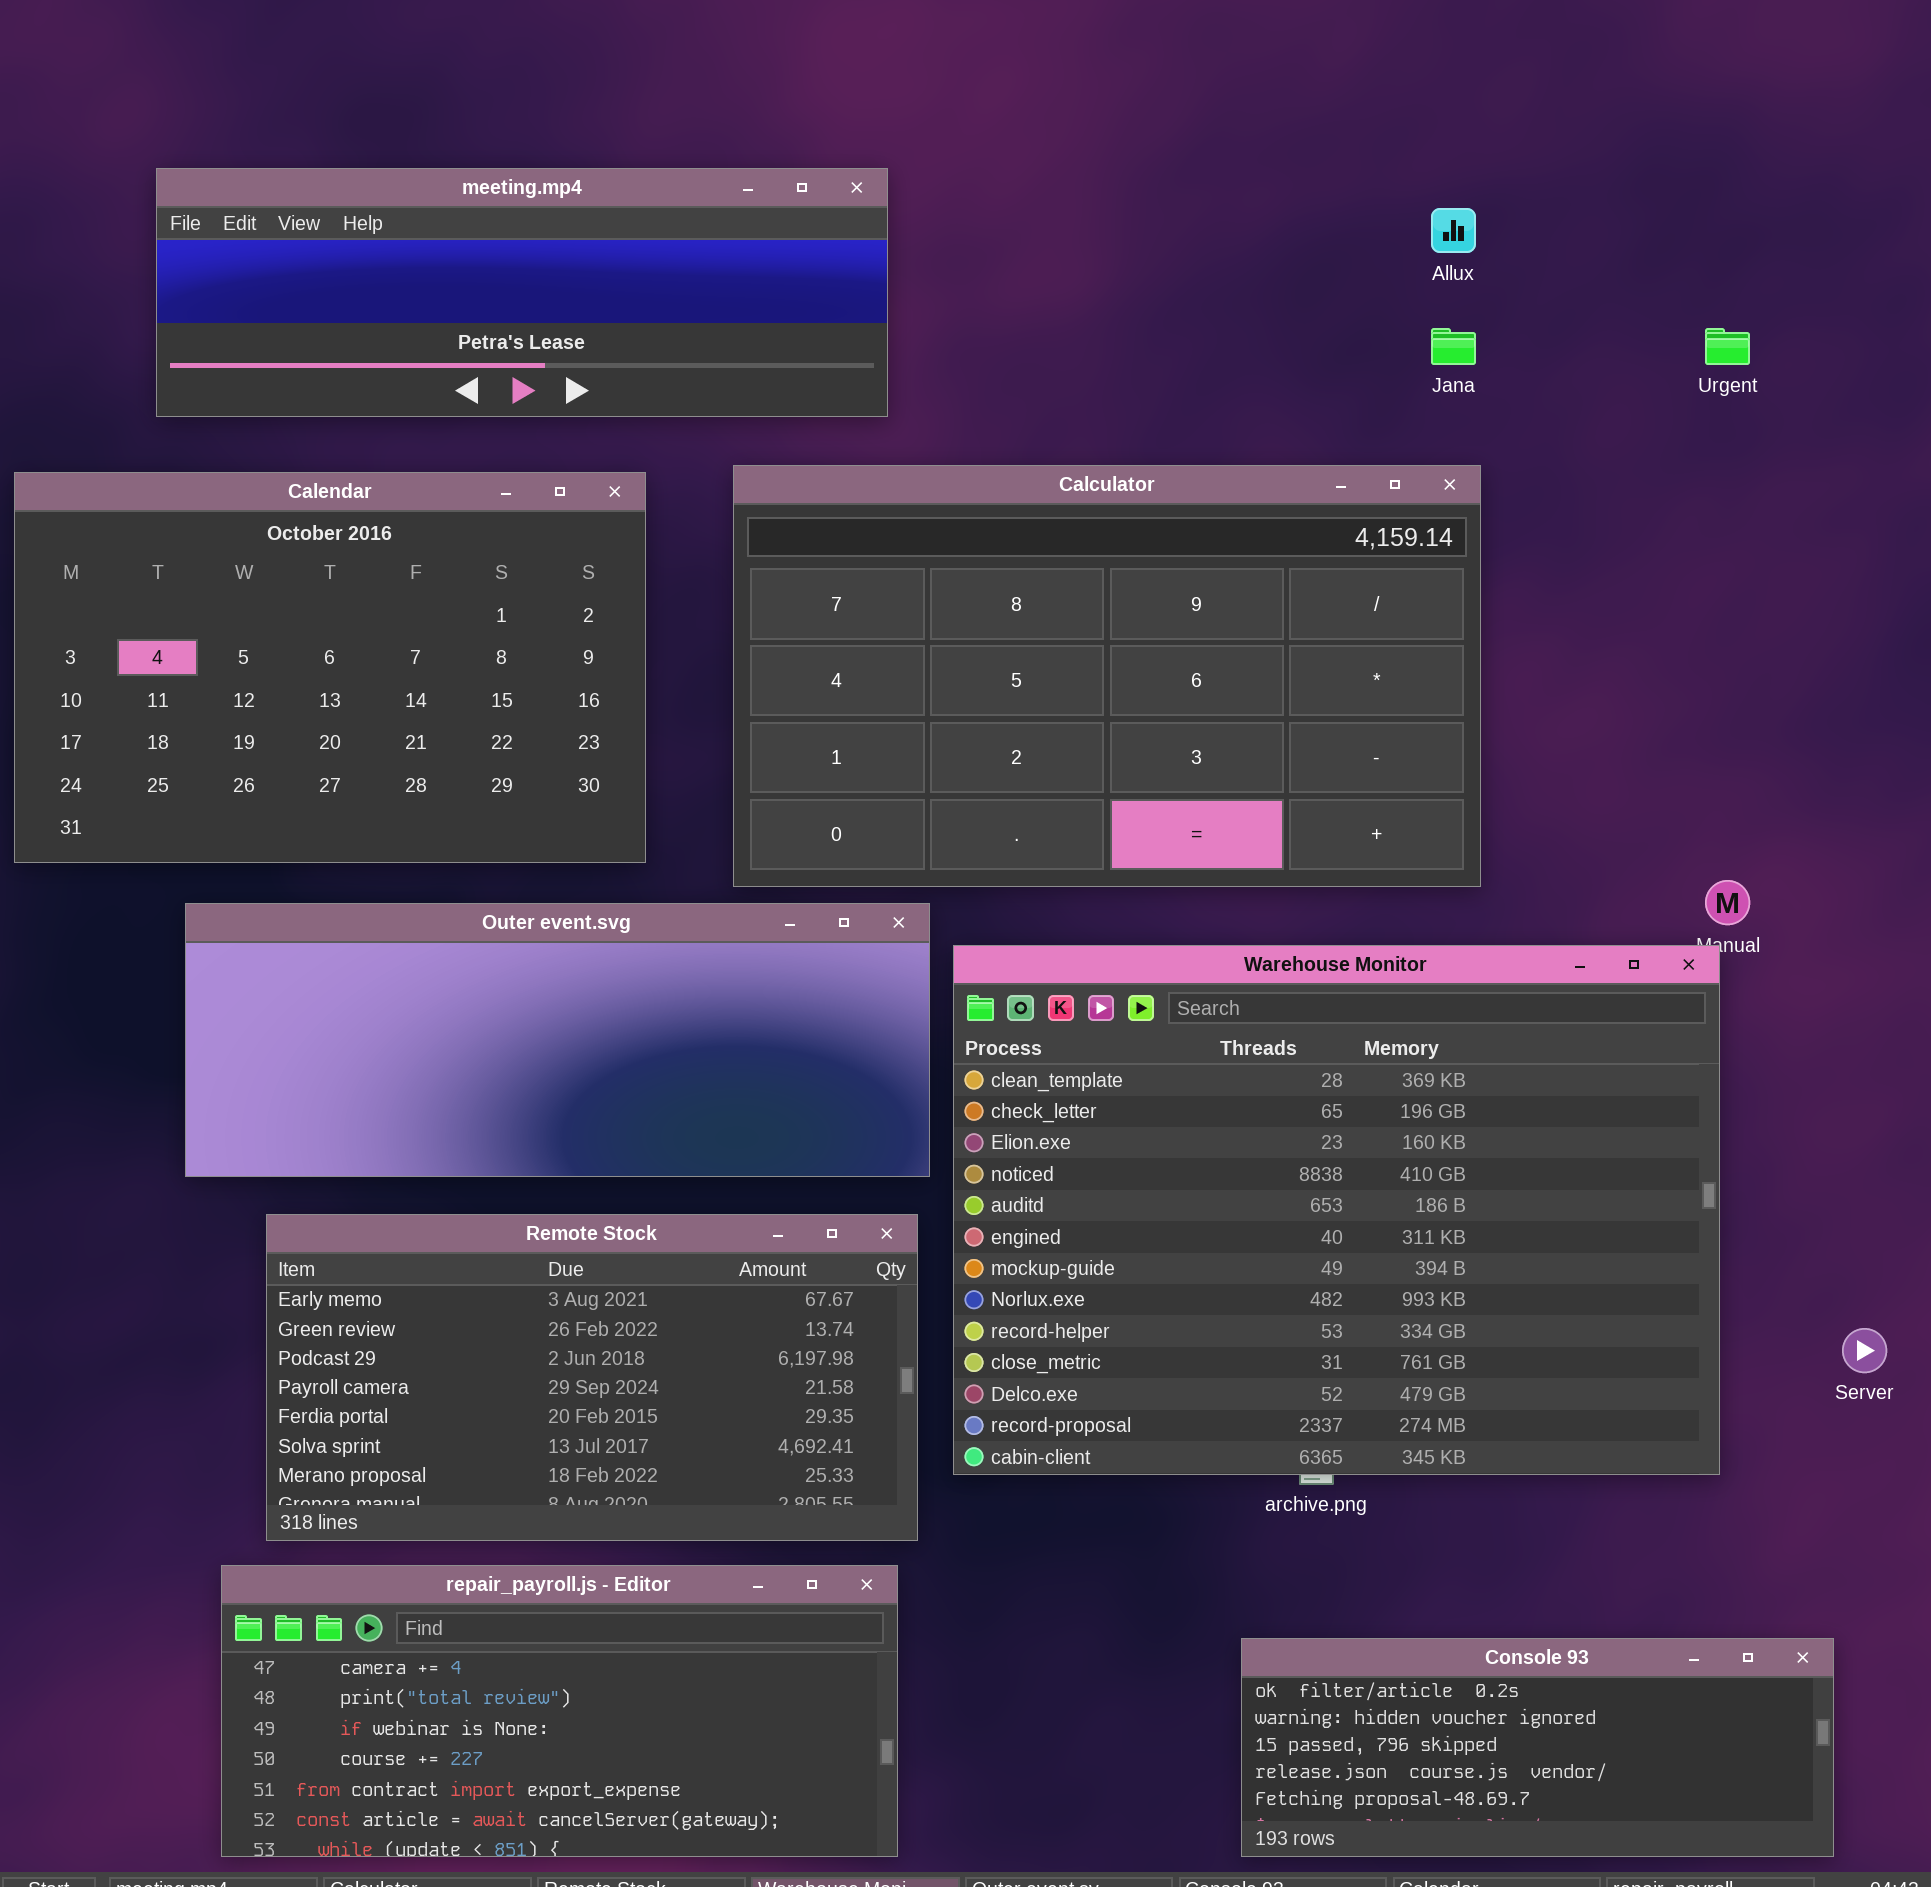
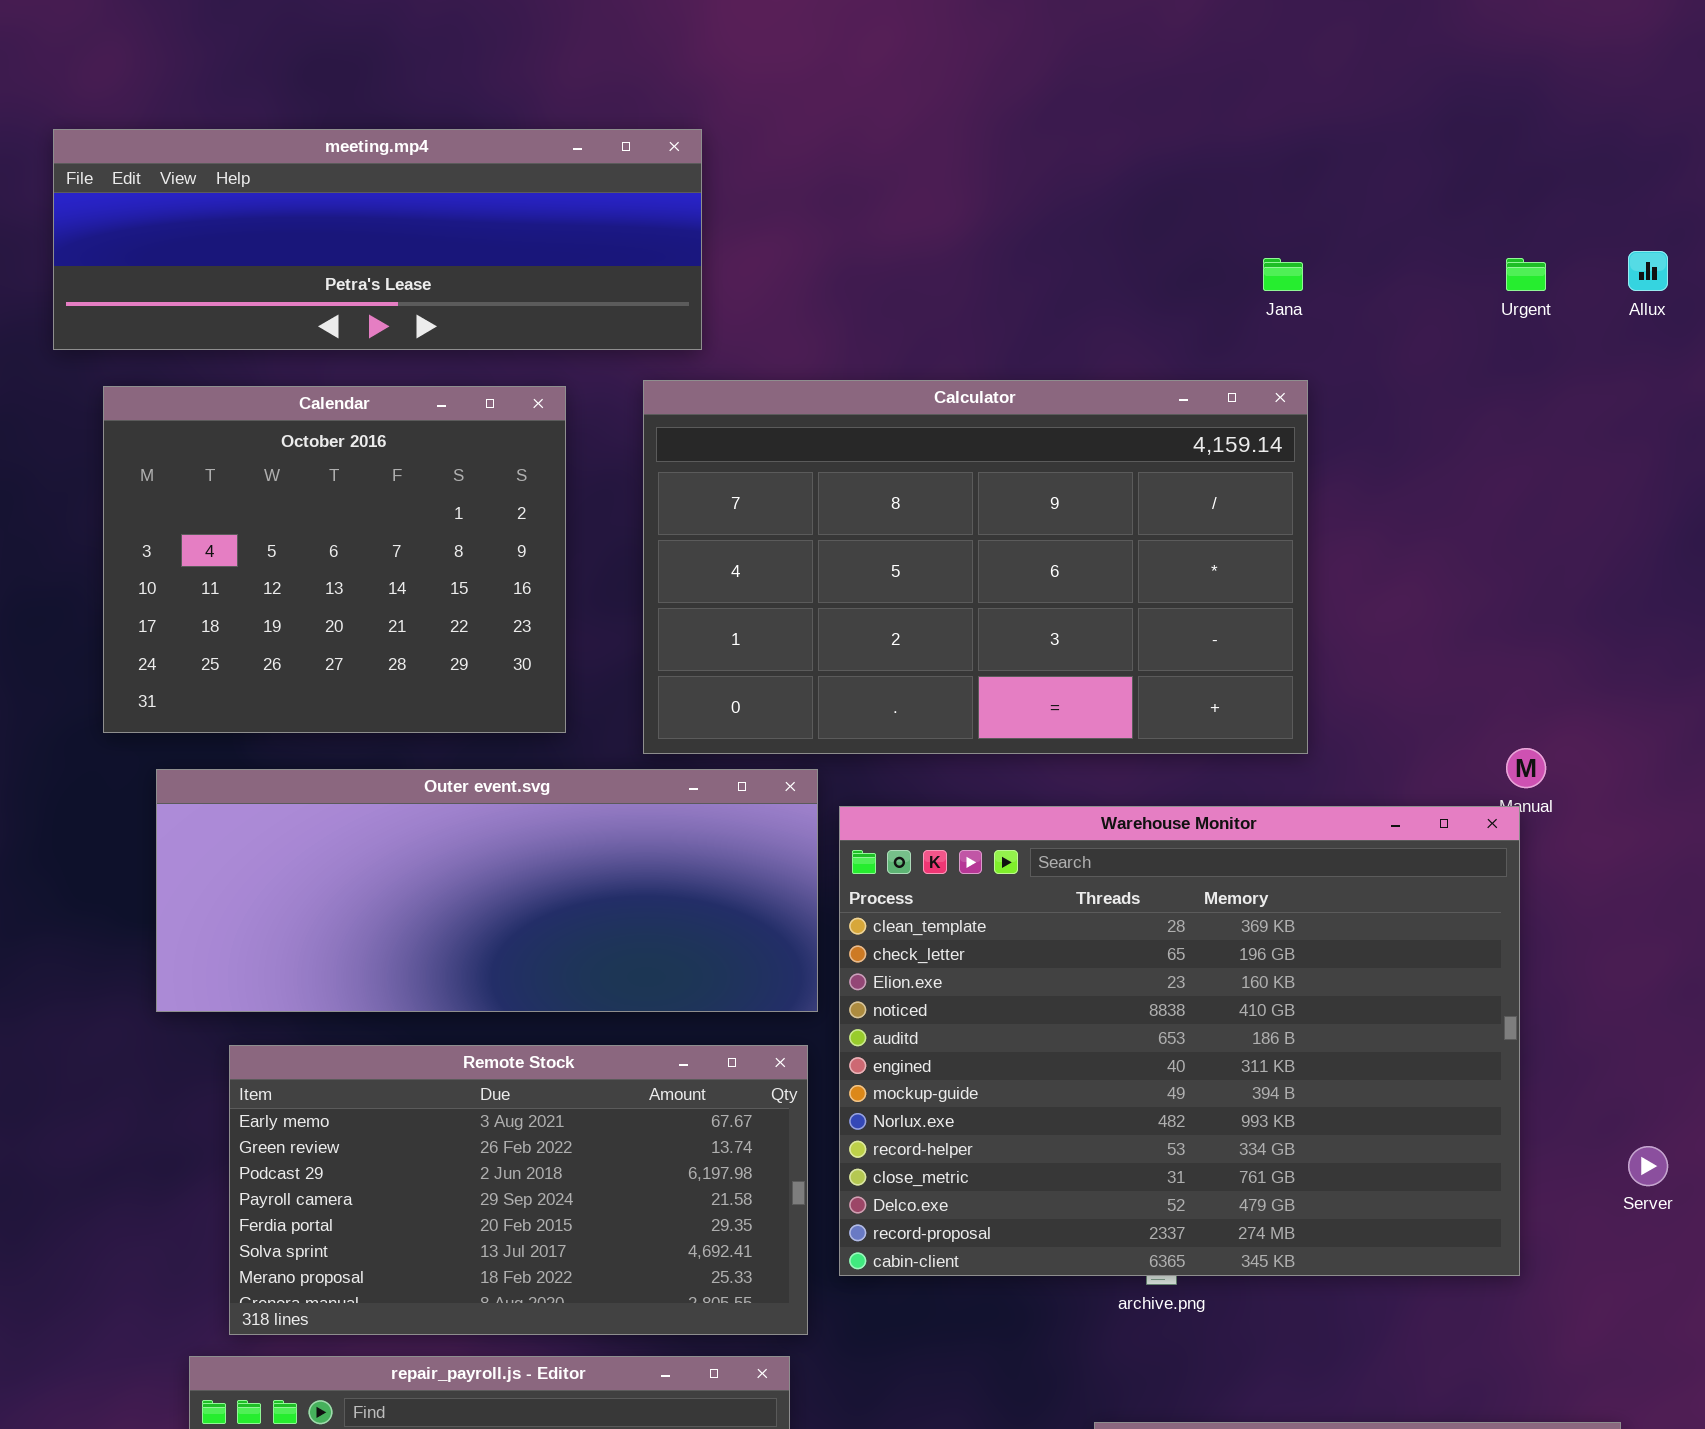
meeting.mp4: [156,168,888,417] -> [53,129,702,350], moved
Allux: [1431,208,1476,253] -> [1628,251,1668,291], moved
Calendar: [14,472,646,863] -> [103,386,566,733], resized

